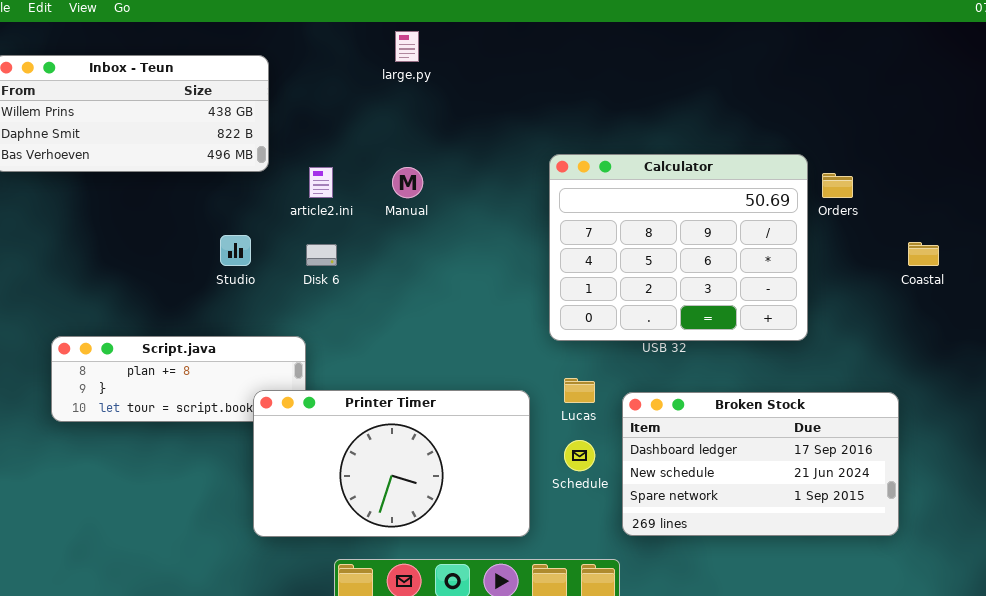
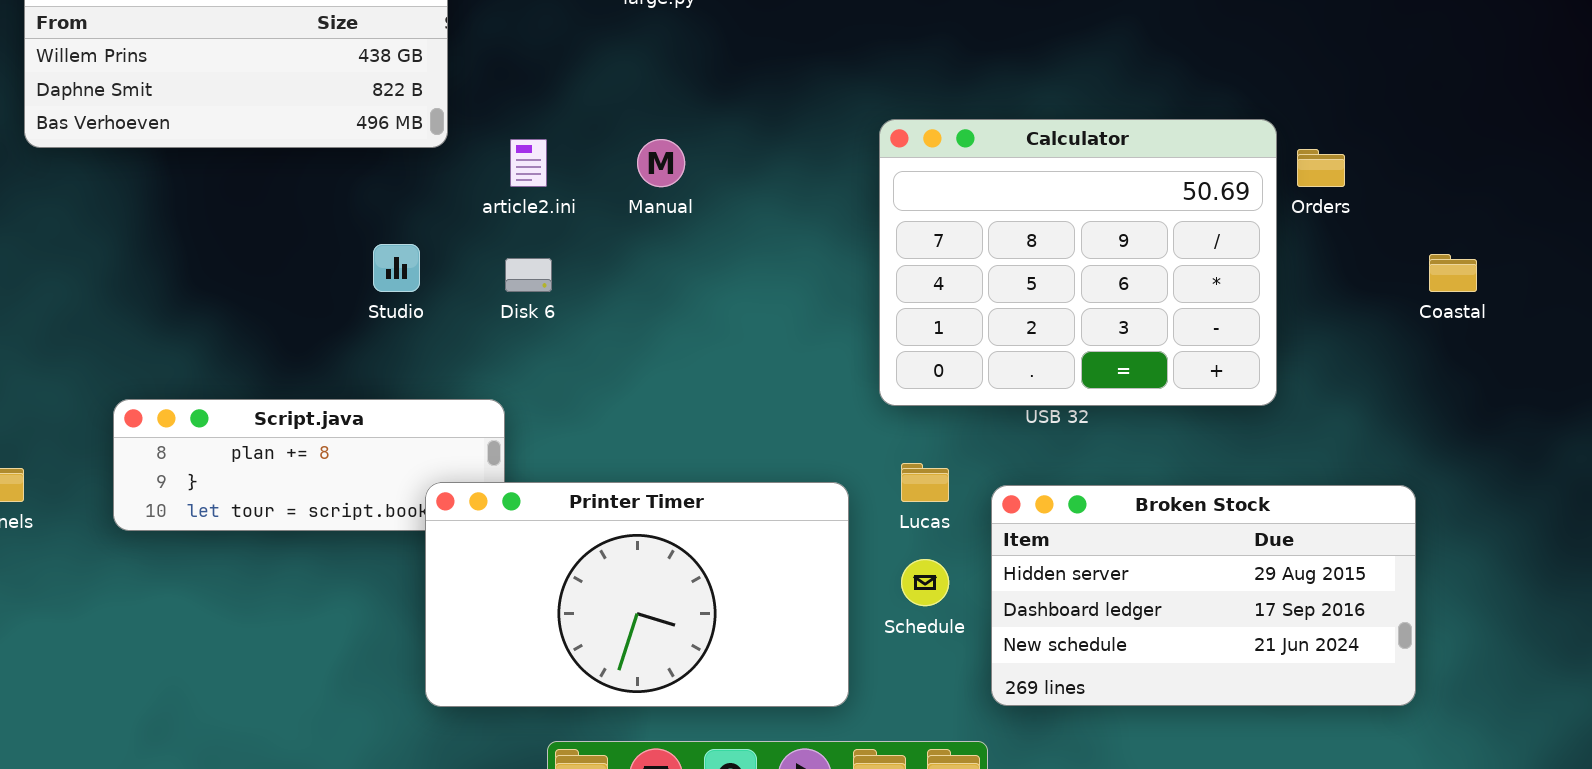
Broken Stock: [622,392,899,536] -> [991,485,1416,706], scrolled up 1 row

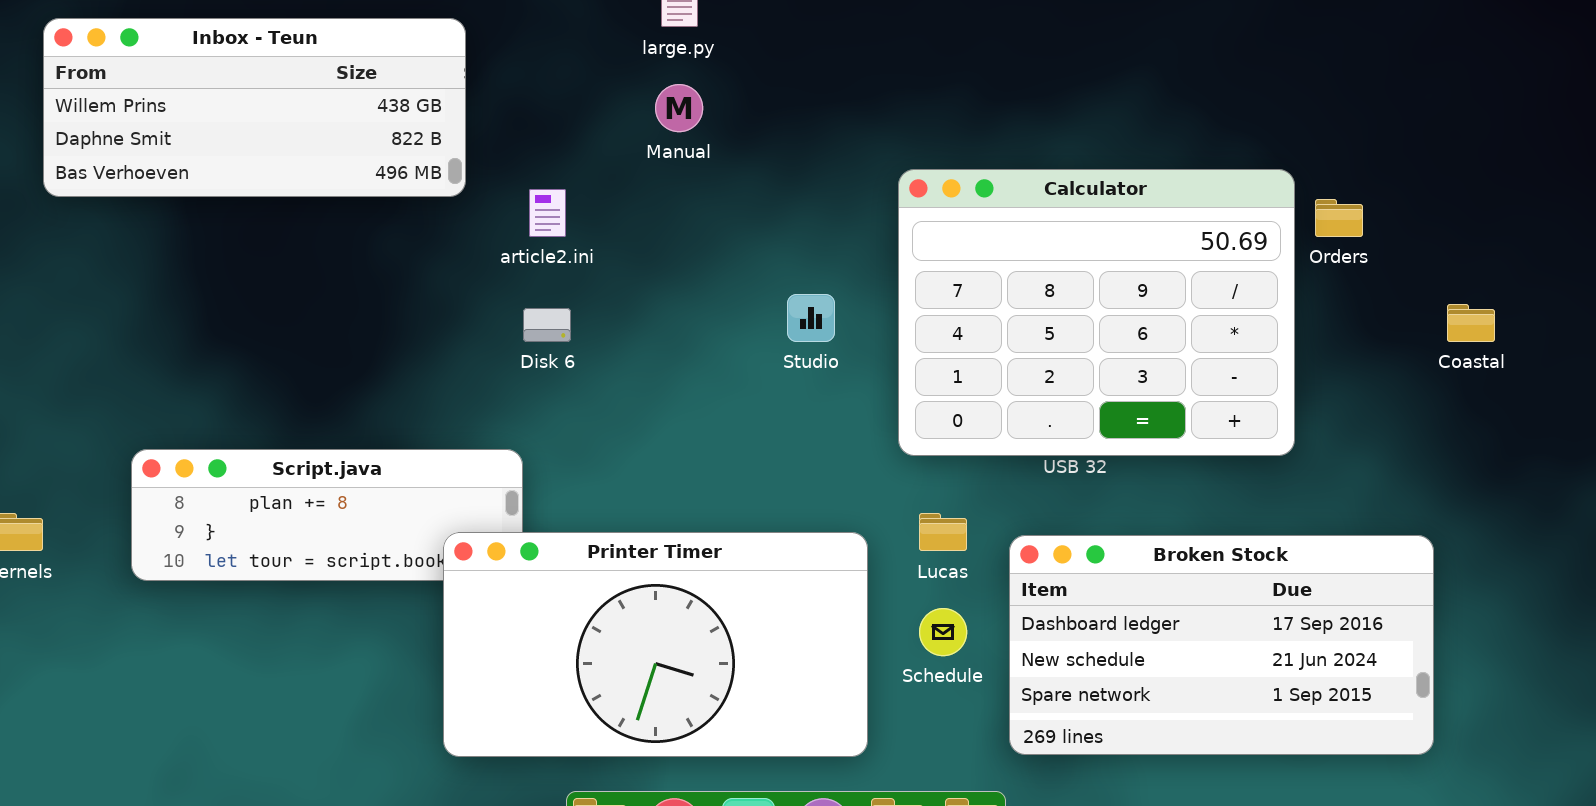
Manual: [637,139,685,187] -> [655,84,703,132], moved
Studio: [373,244,420,292] -> [787,294,835,342], moved
Broken Stock: [991,485,1416,706] -> [1009,535,1434,755], scrolled down 1 row

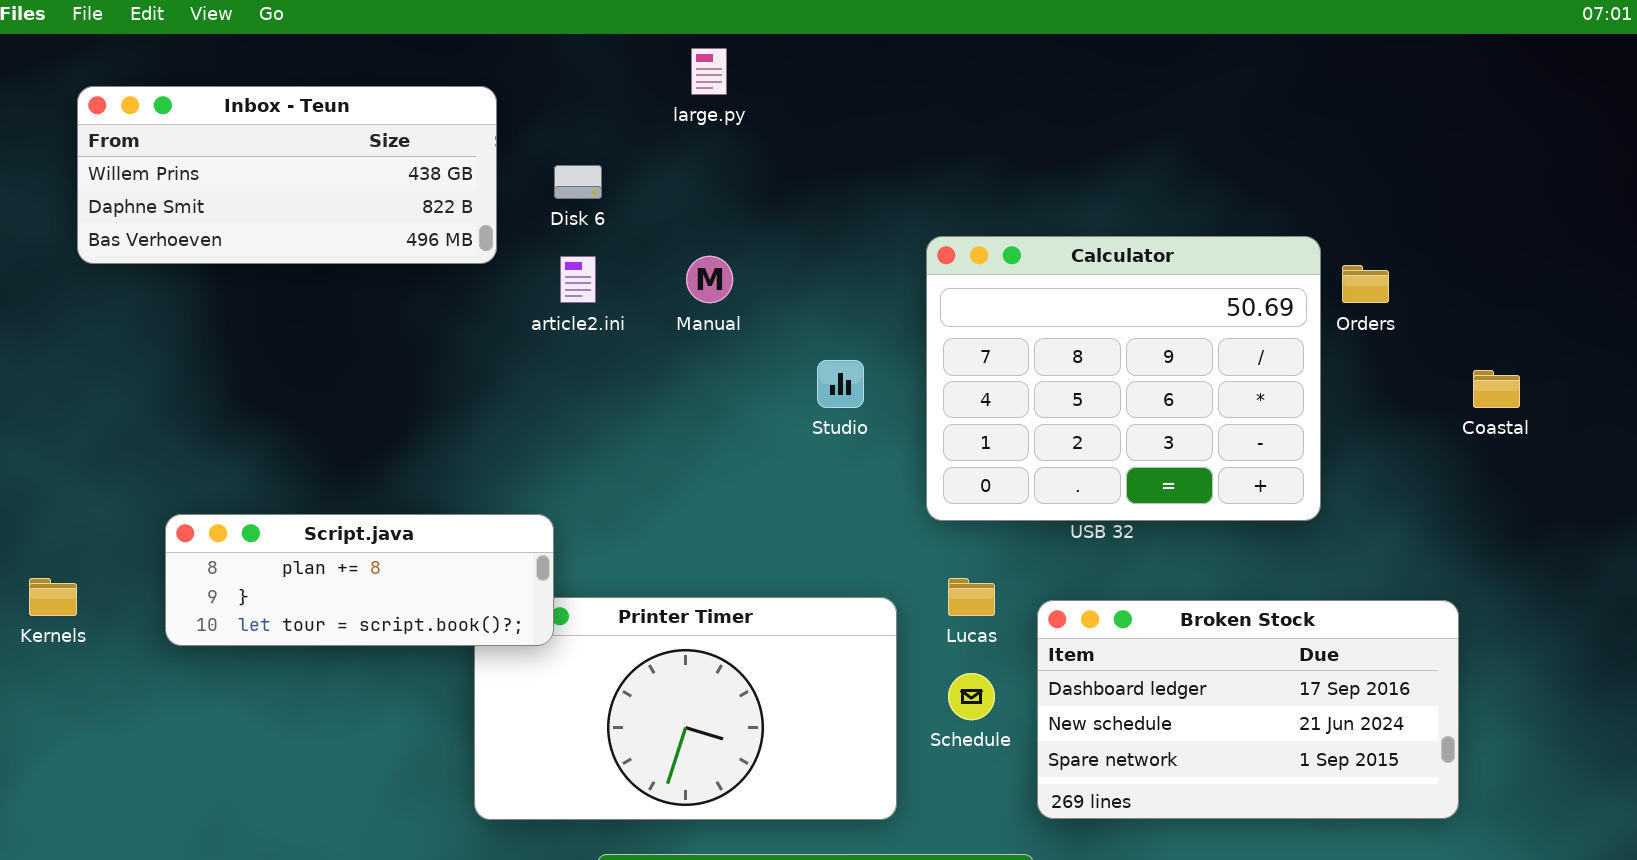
Manual: [655,84,703,132] -> [686,256,733,303], moved
Disk 6: [523,308,571,342] -> [554,165,602,199], moved
Script.java: [131,449,523,581] -> [165,514,554,646], raised

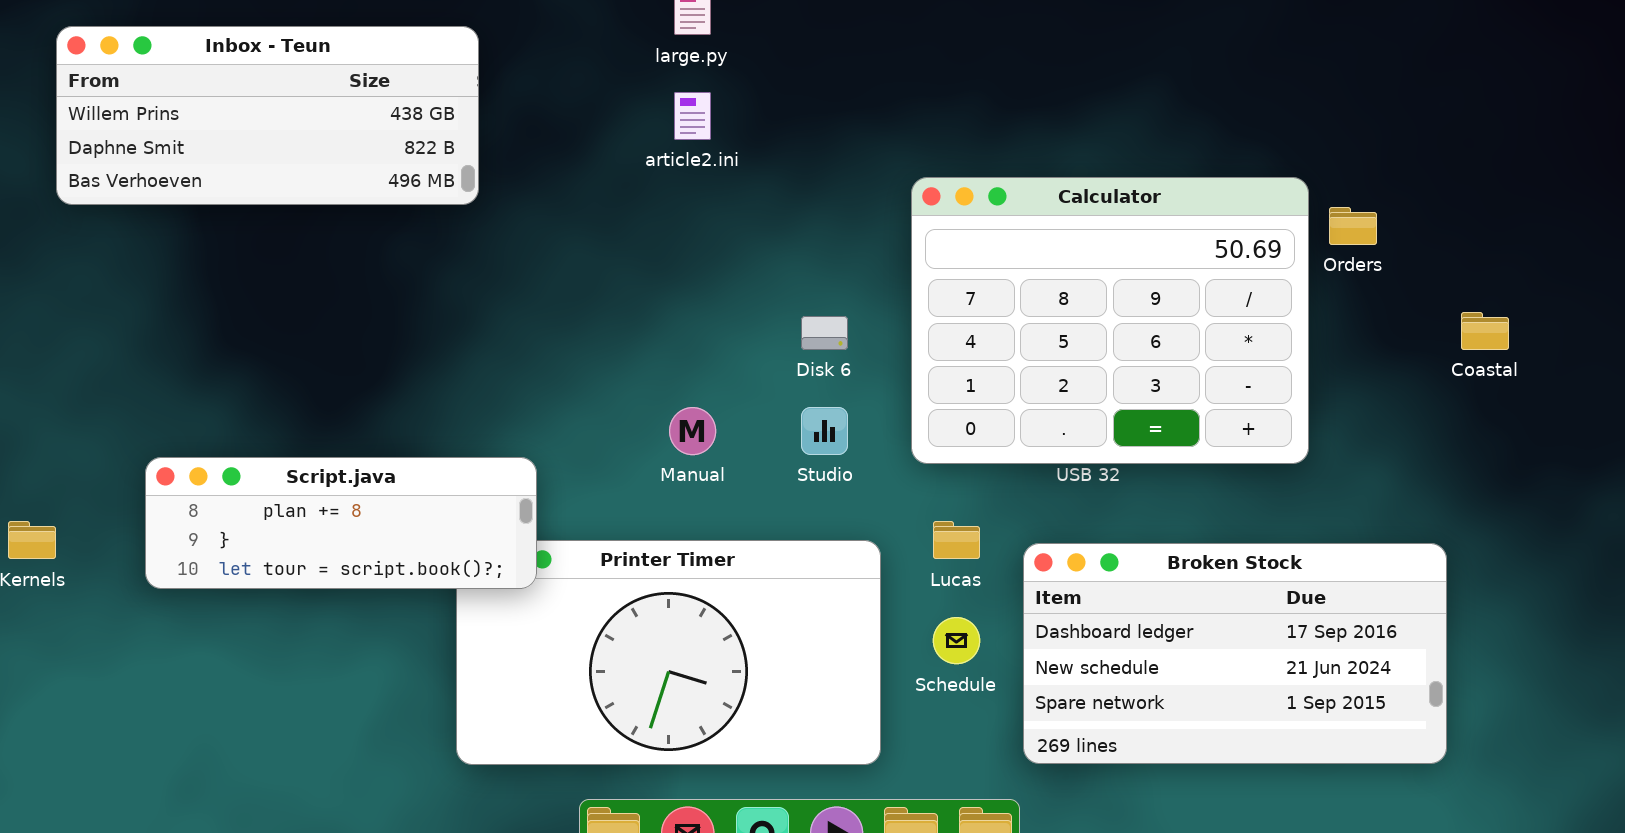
Disk 6: [554,165,602,199] -> [801,316,848,350], moved
article2.ini: [560,256,596,303] -> [674,92,711,140], moved
Manual: [686,256,733,303] -> [669,407,716,455], moved
Studio: [817,360,864,408] -> [801,407,848,455], moved

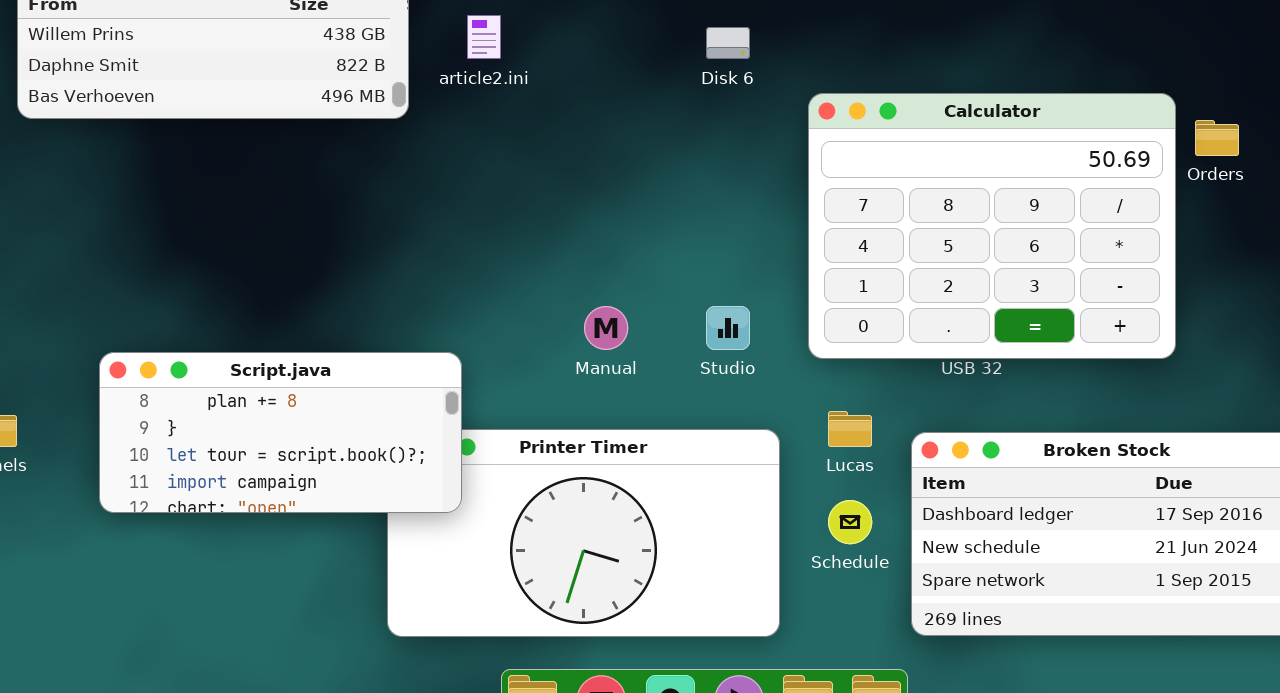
article2.ini: [674,92,711,140] -> [467,15,501,59], moved
Disk 6: [801,316,848,350] -> [706,27,750,59], moved
Script.java: [145,457,537,589] -> [99,352,462,513], resized

